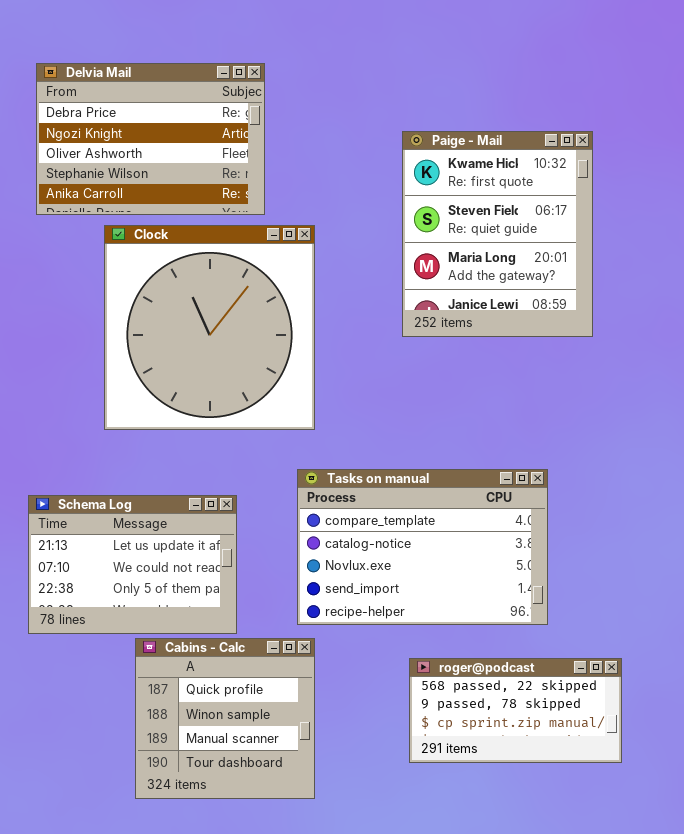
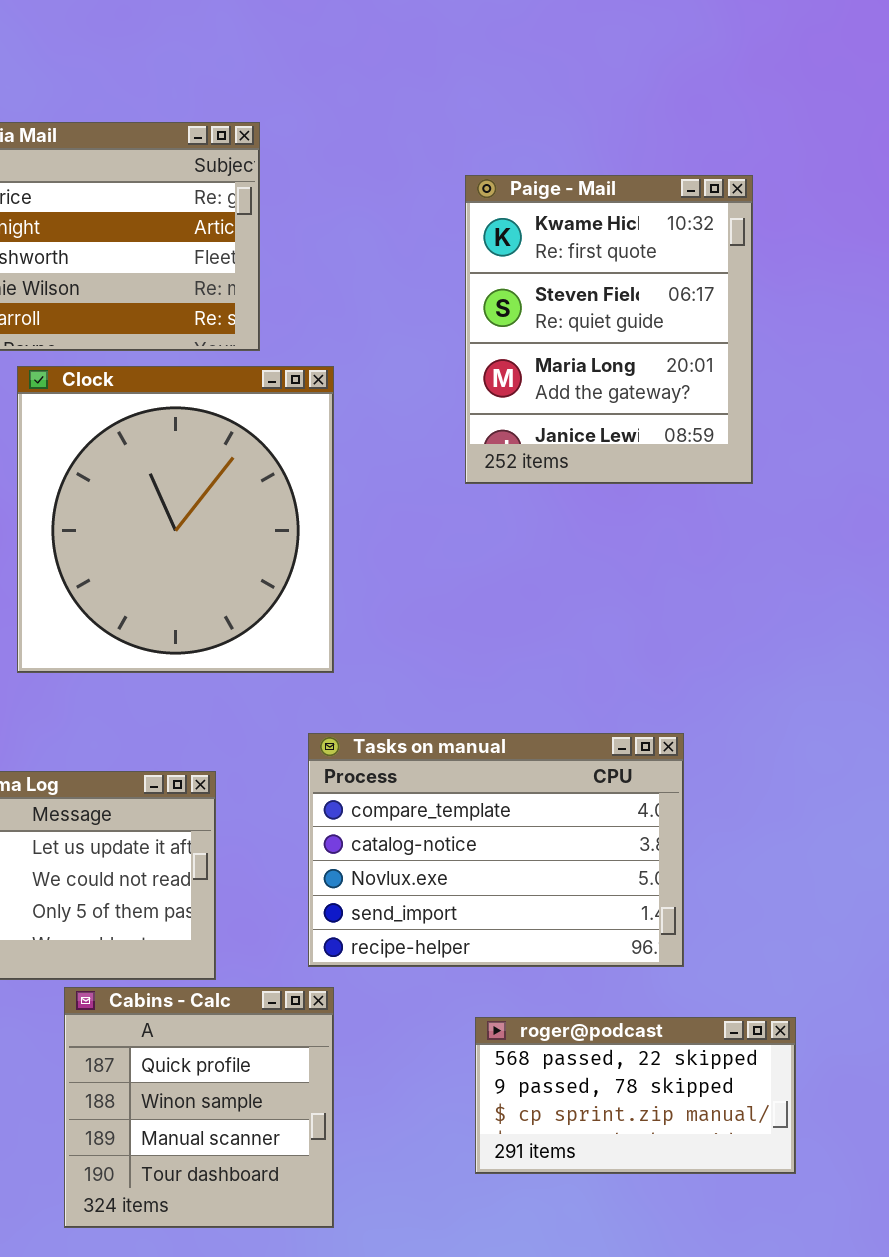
Paige - Mail: [402,131,593,337] -> [465,175,753,484], moved

